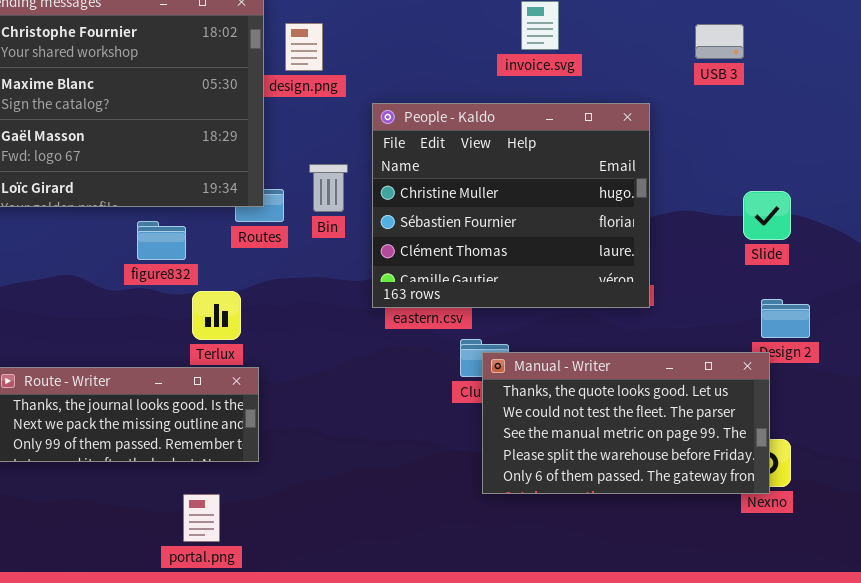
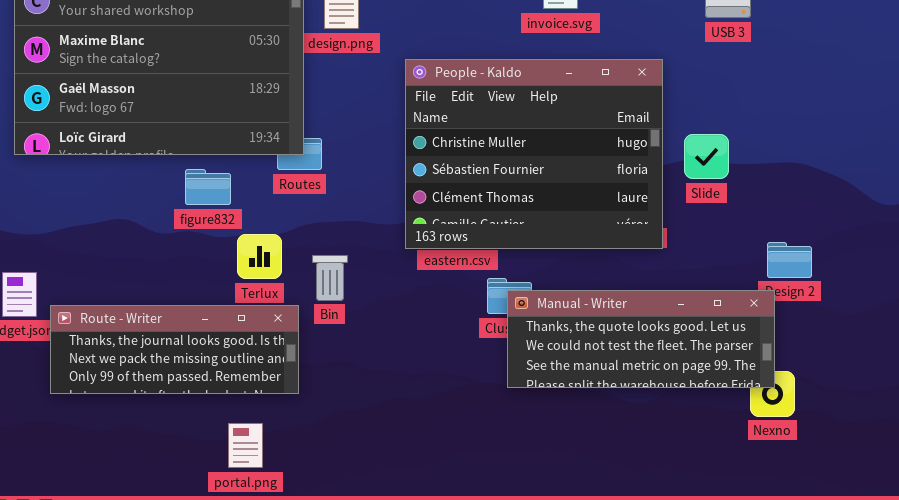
Bin: [309,164,348,212] -> [312,255,348,301], moved
Slide: [743,191,791,240] -> [684,134,729,179], moved
Manual - Writer: [482,352,770,494] -> [507,290,775,388], resized

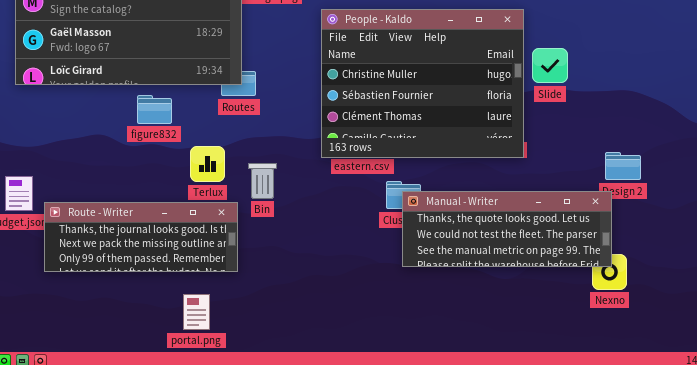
Slide: [684,134,729,179] -> [532,48,568,83], moved
figure832: [185,169,231,205] -> [137,95,172,124], moved

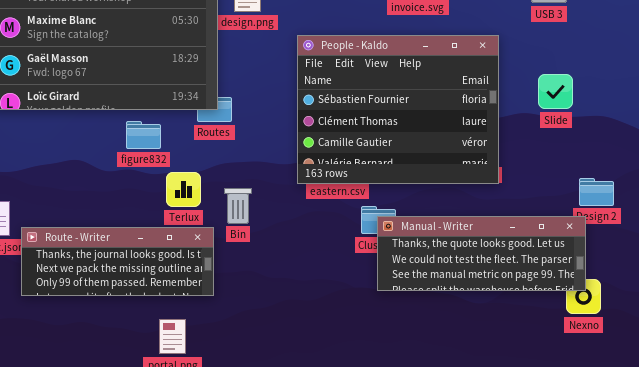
People - Kaldo: [321,9,524,158] -> [297,35,499,184], scrolled down 1 row
Slide: [532,48,568,83] -> [538,74,573,109], moved
figure832: [137,95,172,124] -> [126,121,161,149], moved

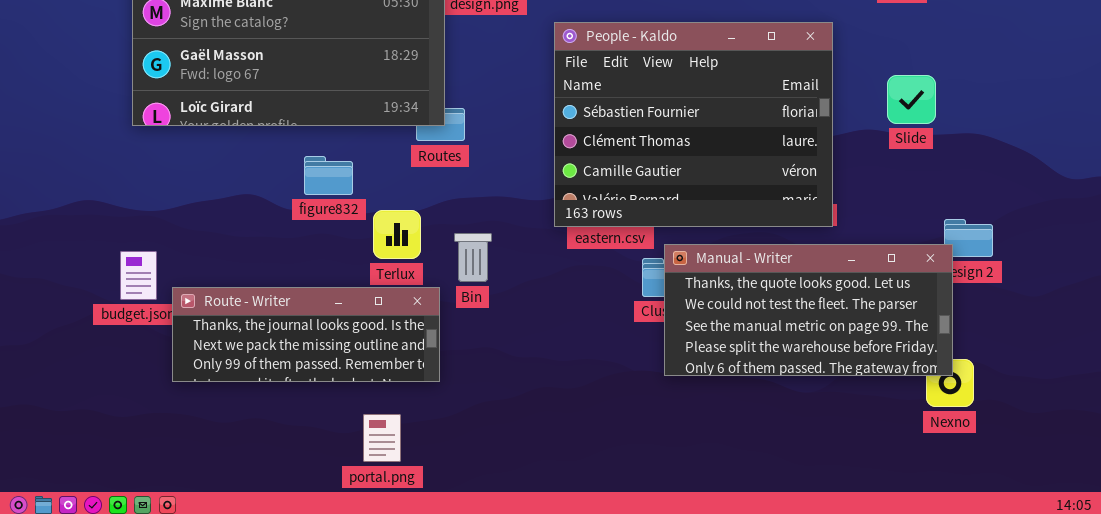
figure832: [126,121,161,149] -> [304,156,353,195], moved
Manual - Writer: [377,216,586,291] -> [664,244,953,376], resized

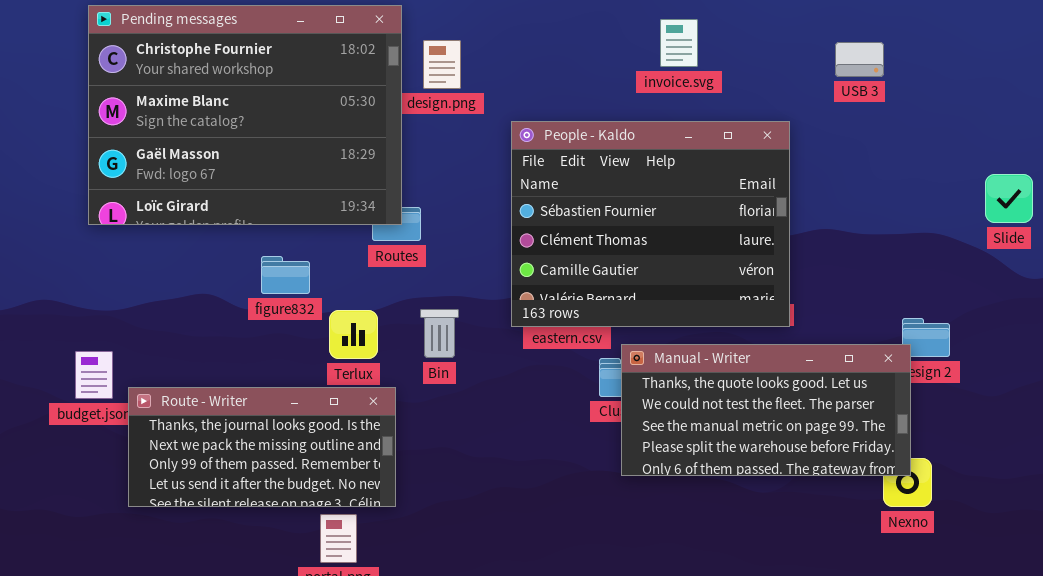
Slide: [887,75,936,124] -> [985,174,1033,223], moved
Bin: [454,233,492,282] -> [420,309,459,358], moved
Route - Writer: [172,287,440,382] -> [128,387,396,507], resized

